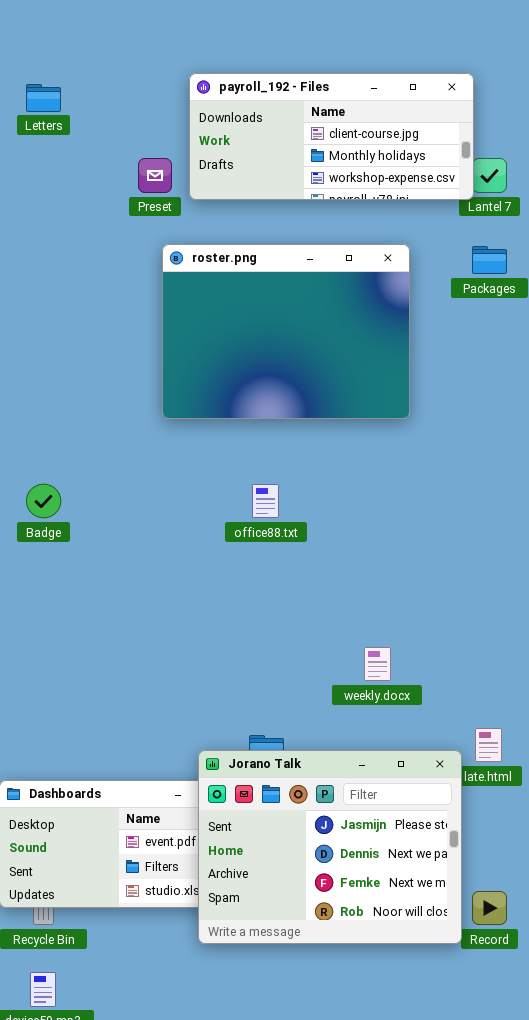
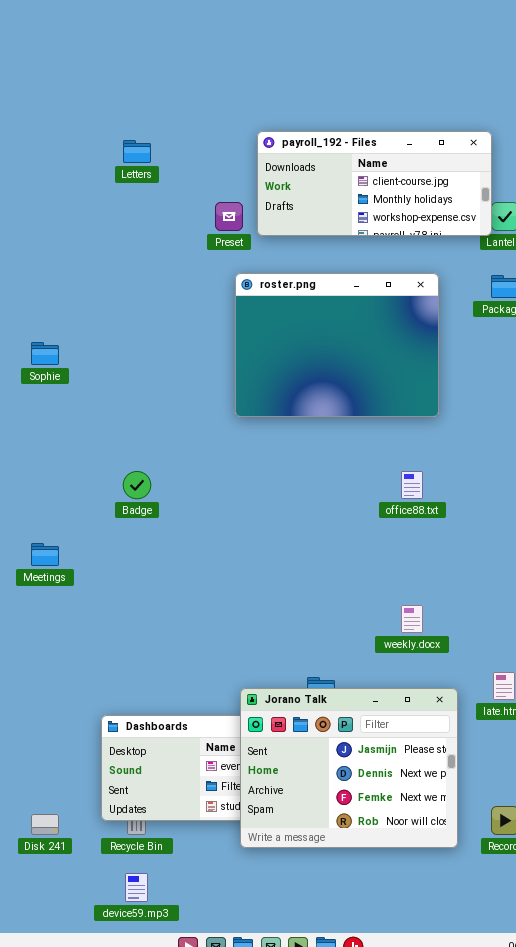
office88.txt: [252,484,279,518] -> [401,471,423,499], moved
Jorano Talk: [198,750,462,944] -> [240,688,458,848], moved

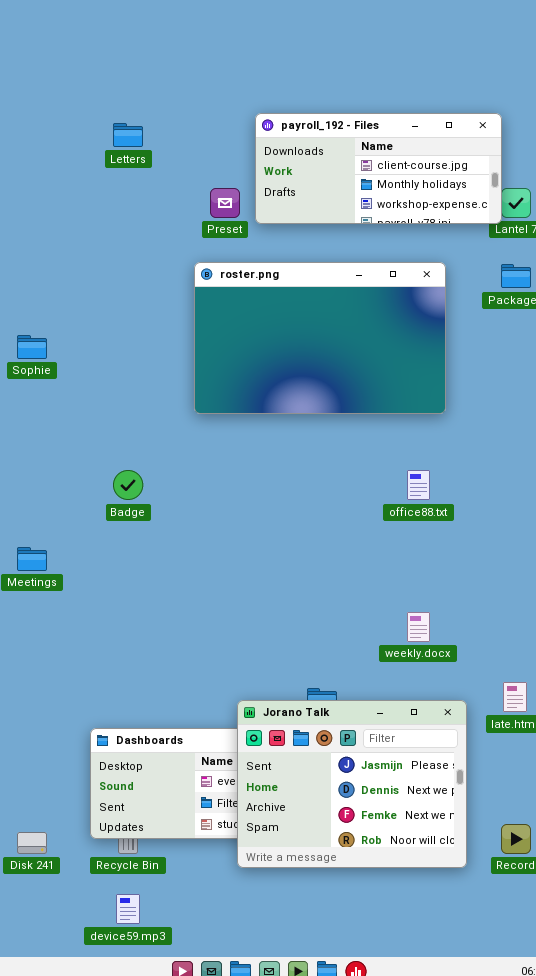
roster.png: [235,273,439,417] -> [194,262,446,414], resized

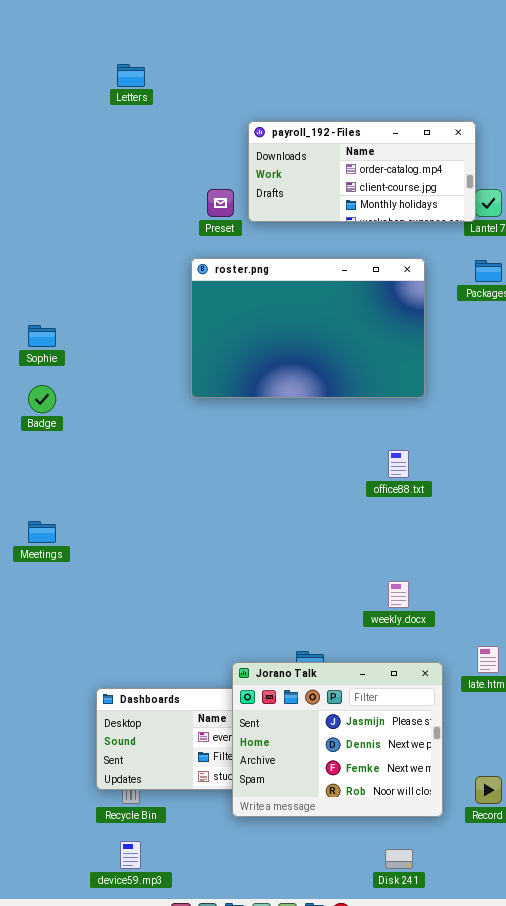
payroll_192 - Files: [255,113,502,224] -> [248,121,476,222], scrolled up 1 row
Letters: [113,123,143,147] -> [117,64,145,87], moved
Badge: [113,470,143,500] -> [28,385,56,413], moved
Disk 241: [17,832,47,854] -> [385,849,413,869], moved

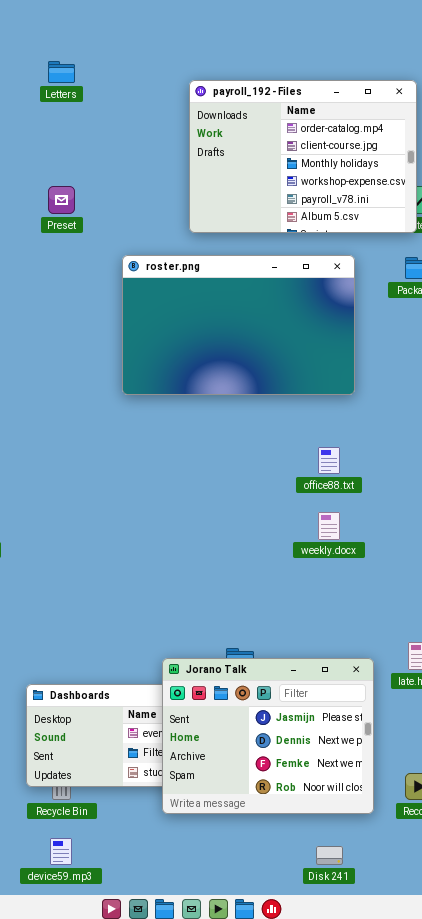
payroll_192 - Files: [248,121,476,222] -> [189,80,417,233], moved, resized
Preset: [207,189,234,217] -> [48,186,75,214], moved
weekly.docx: [388,581,409,608] -> [318,512,340,540], moved

